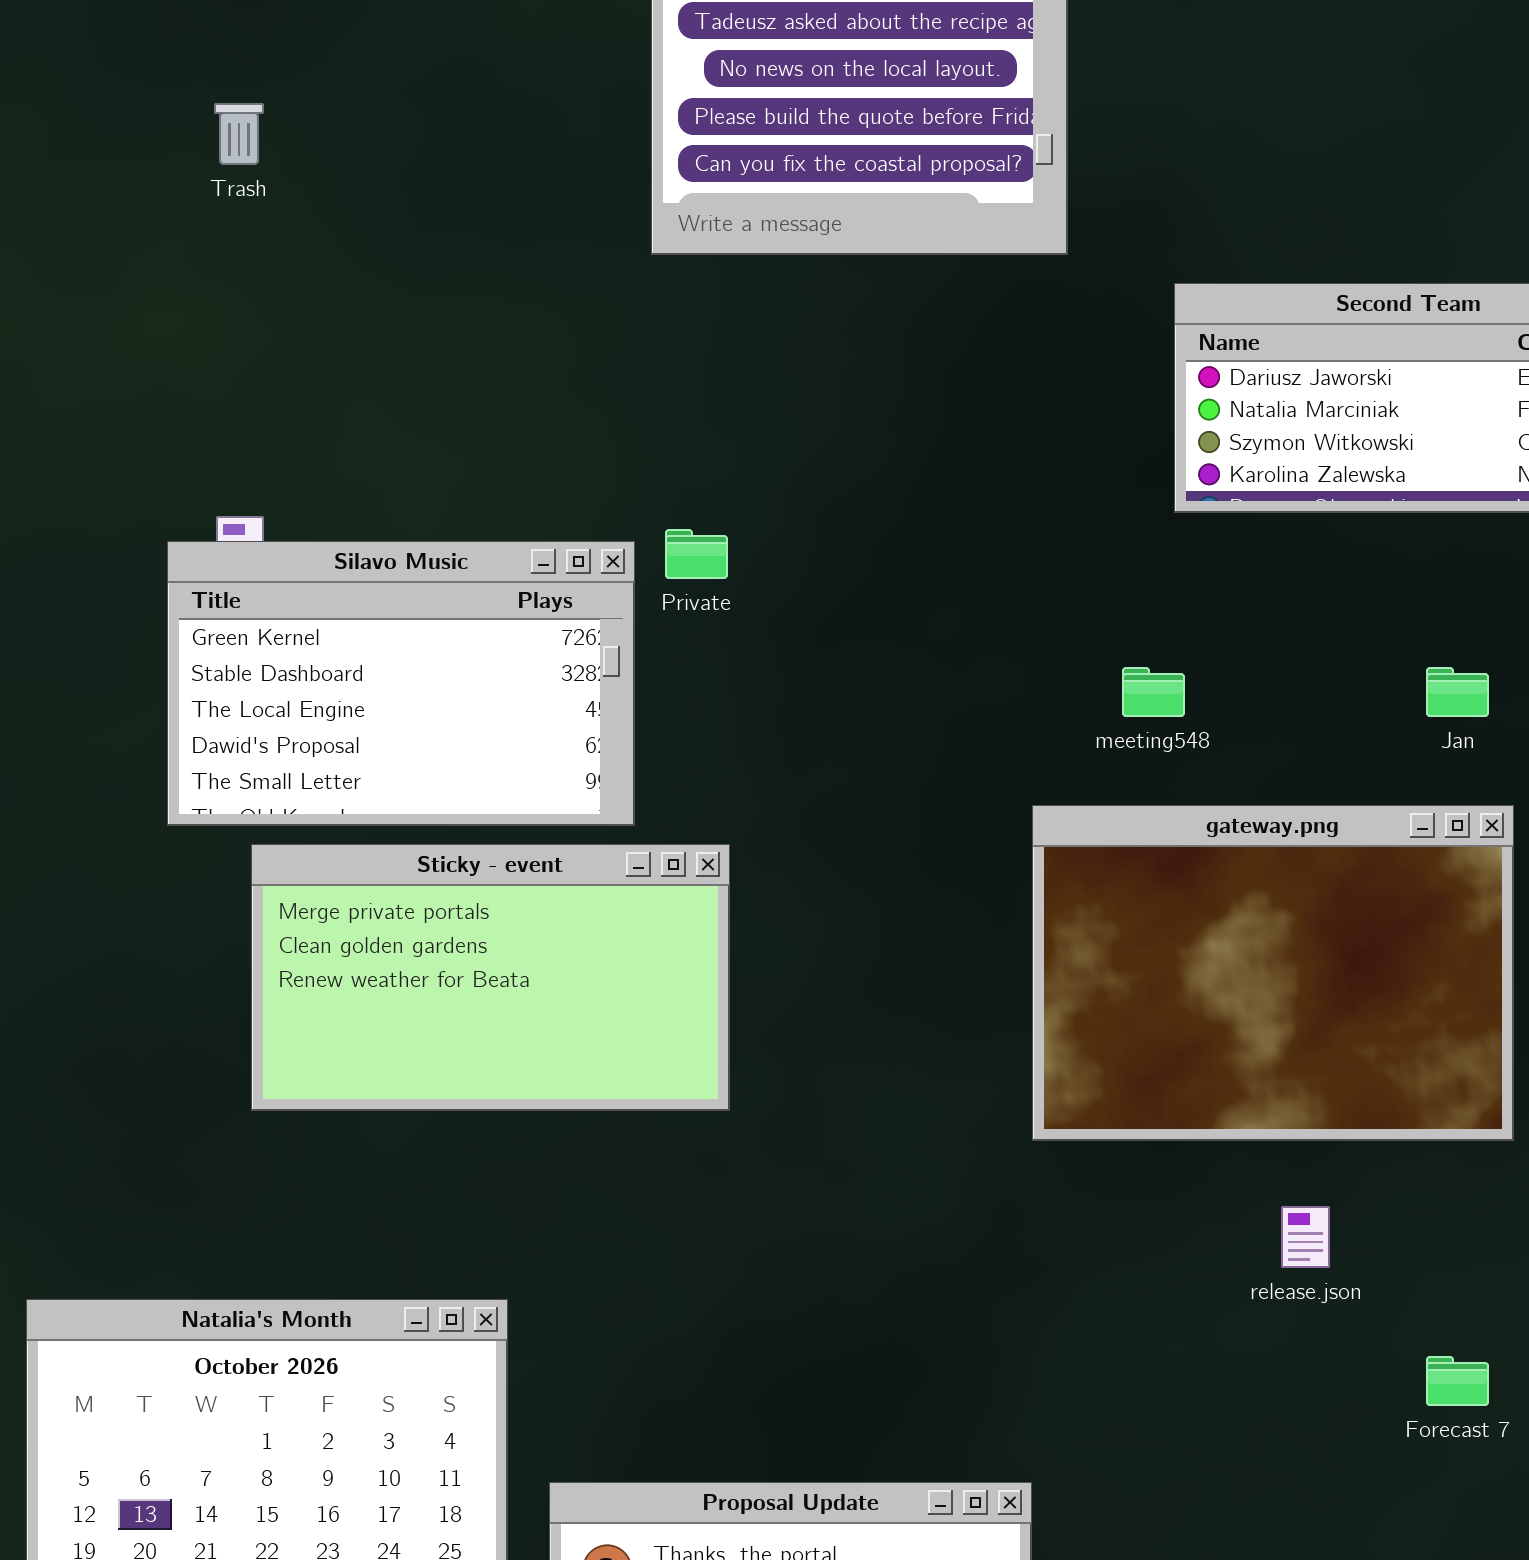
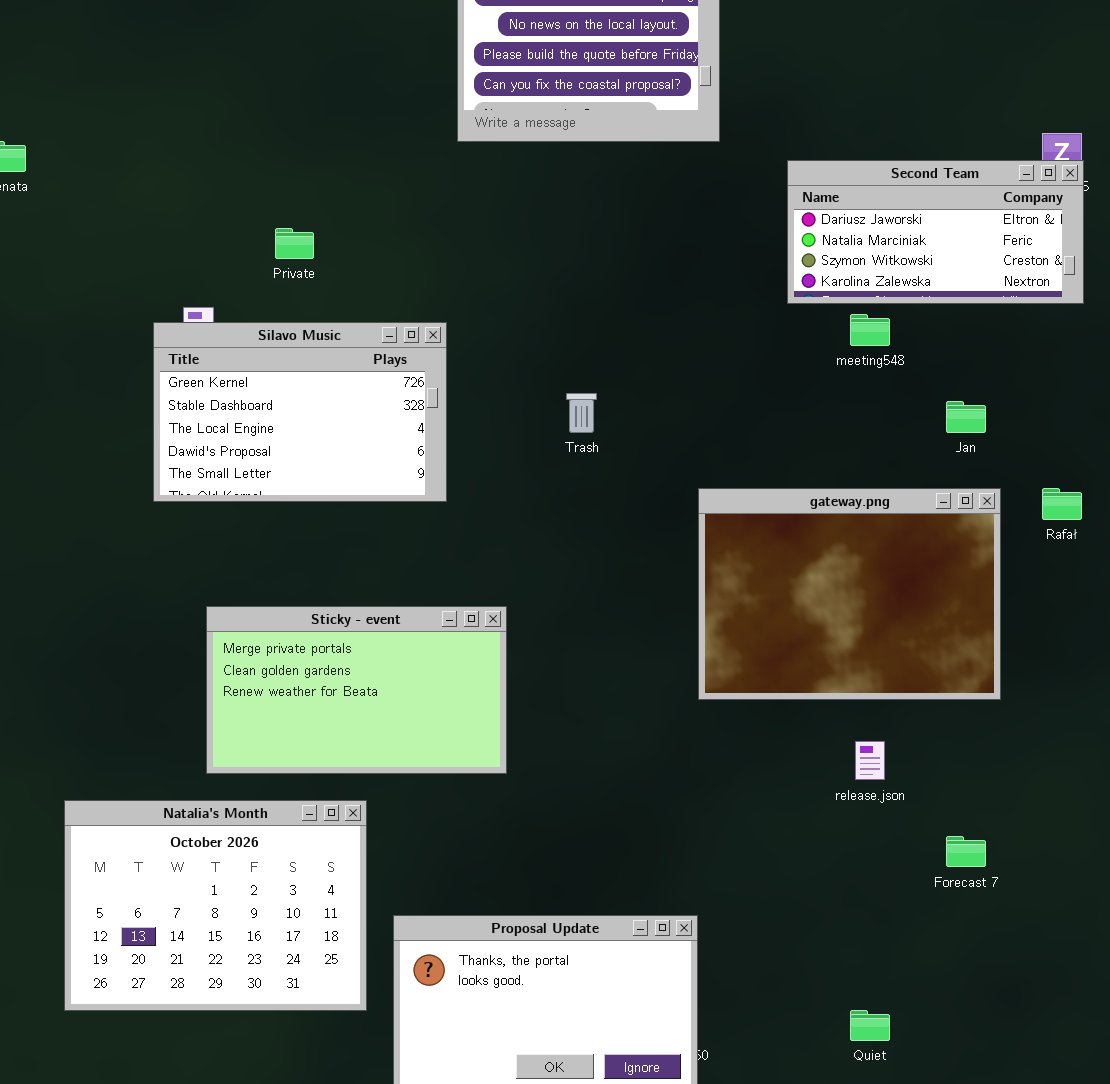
Trash: [214,103,264,165] -> [566,393,597,433], moved
Private: [665,529,728,579] -> [275,228,314,259], moved
meeting548: [1122,667,1185,717] -> [850,314,890,346], moved
Sticky - event: [251,844,730,1111] -> [206,606,507,774], moved

